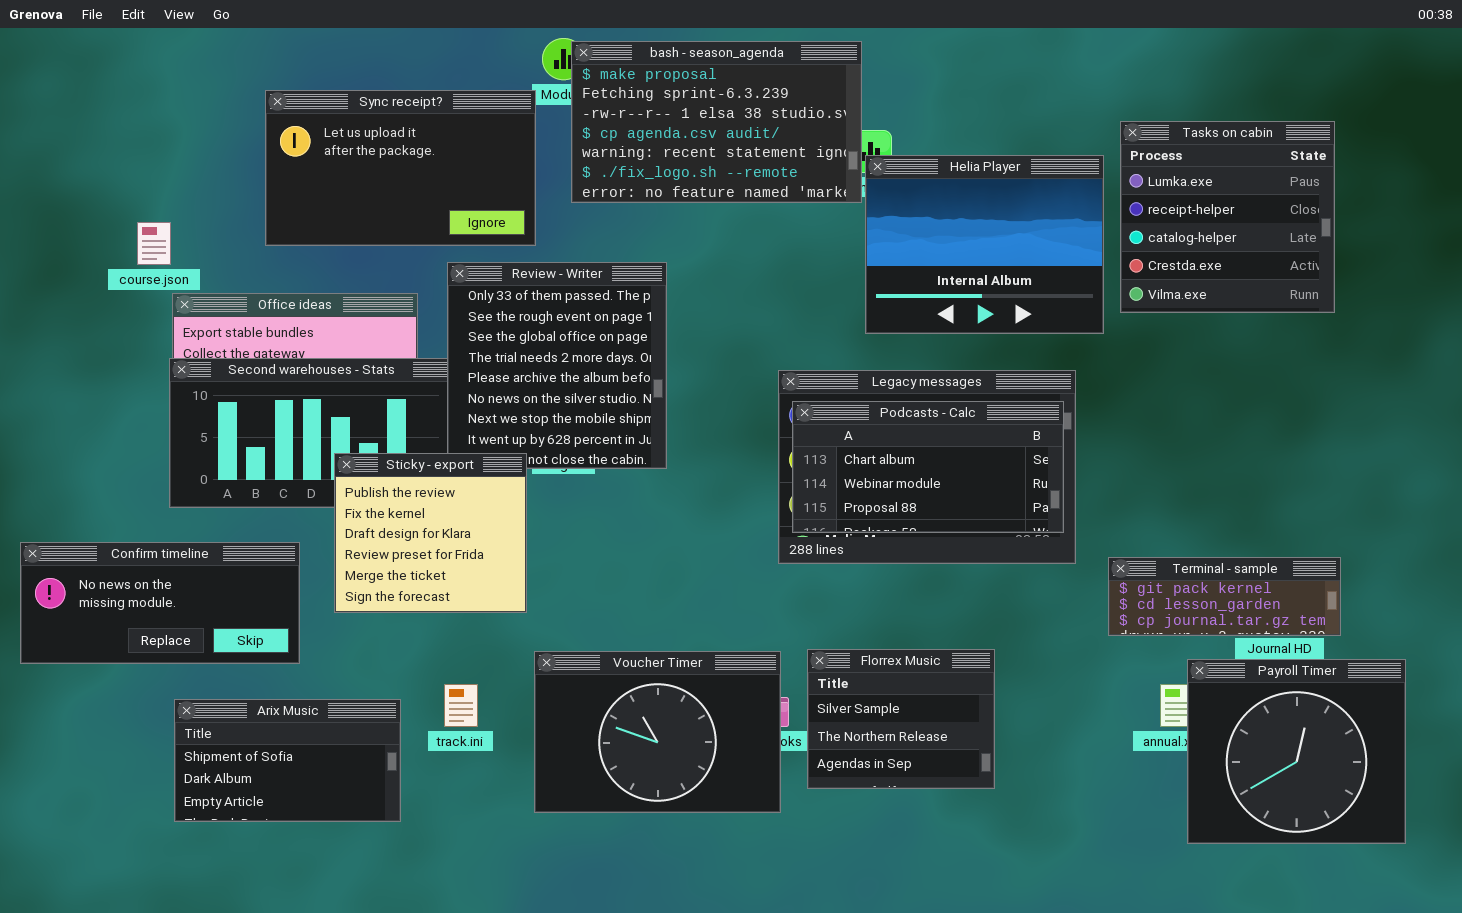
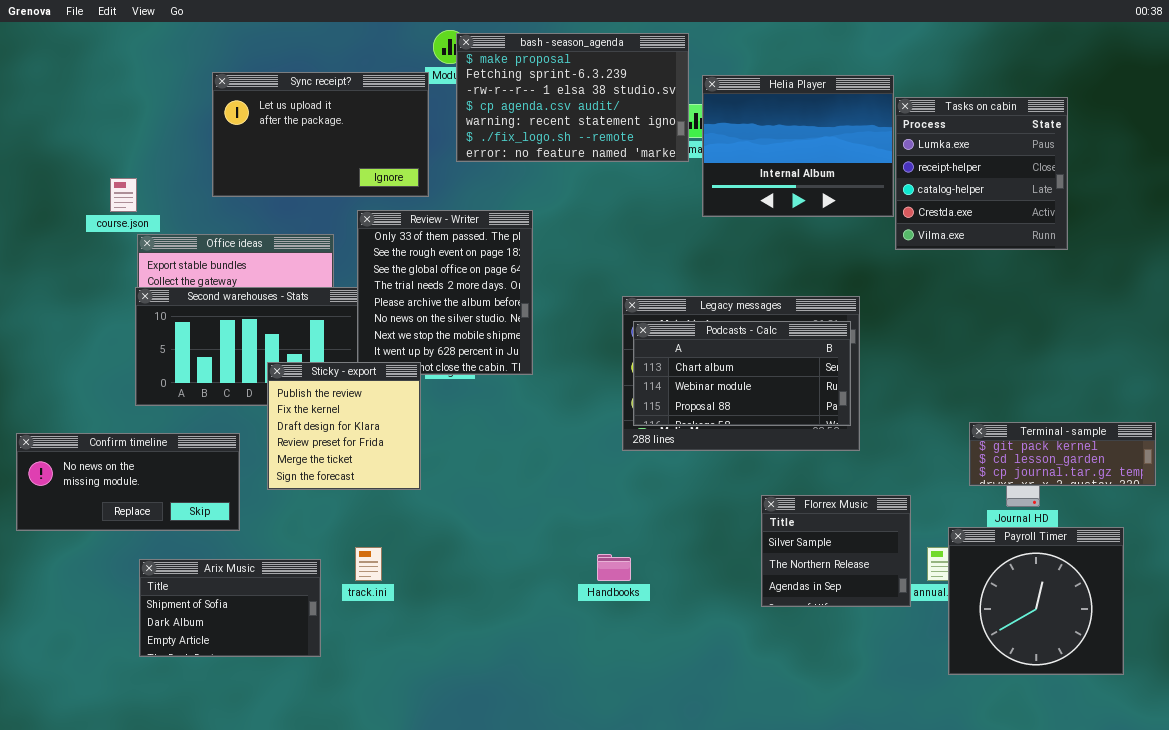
Helia Player: [865,155,1104,334] -> [702,75,894,217], moved
Terminal - sample: [1108,557,1341,636] -> [969,422,1156,486], moved
Florrex Music: [807,649,995,789] -> [761,495,911,607], moved
Voucher Timer: [534,651,781,813] -> none, closed

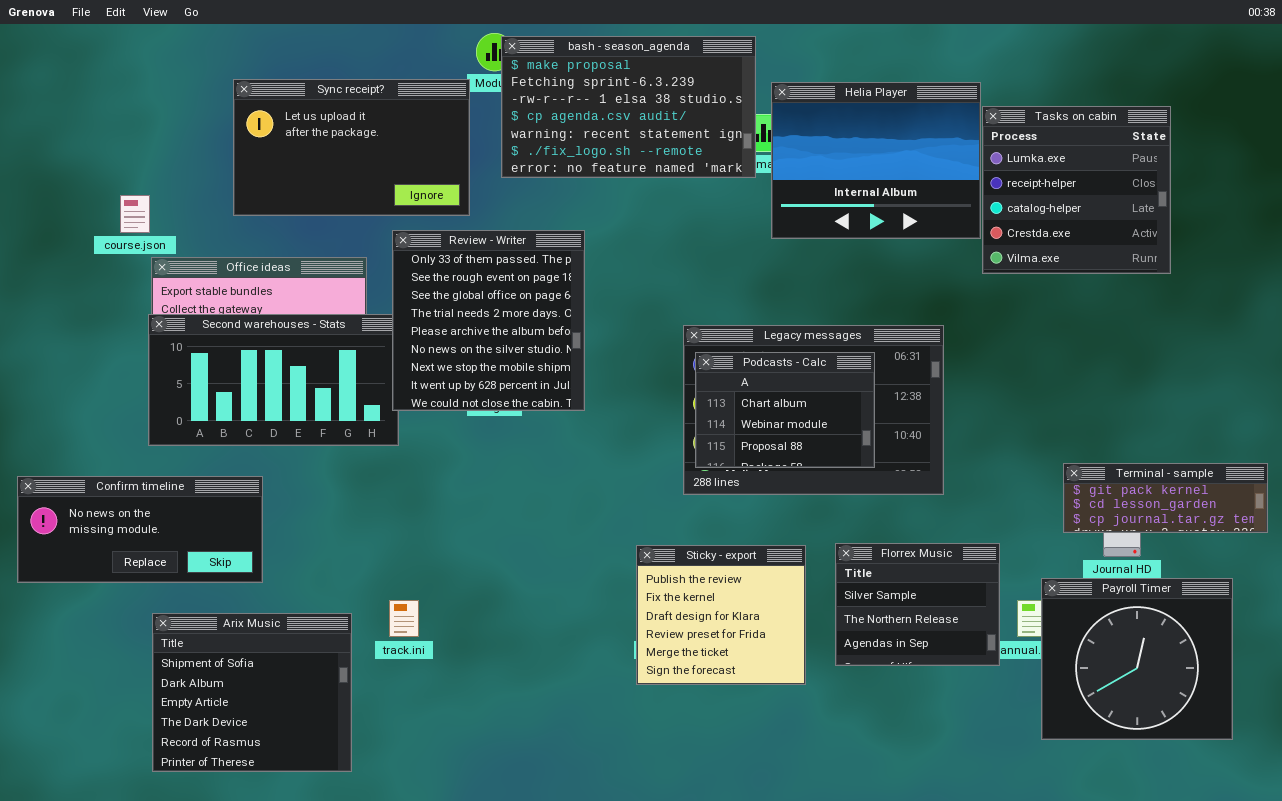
Podcasts - Calc: [633,321,851,426] -> [695,352,875,468], resized
Sticky - export: [267,362,421,490] -> [636,545,806,685], moved
Arix Music: [139,559,321,657] -> [152,613,352,772], resized

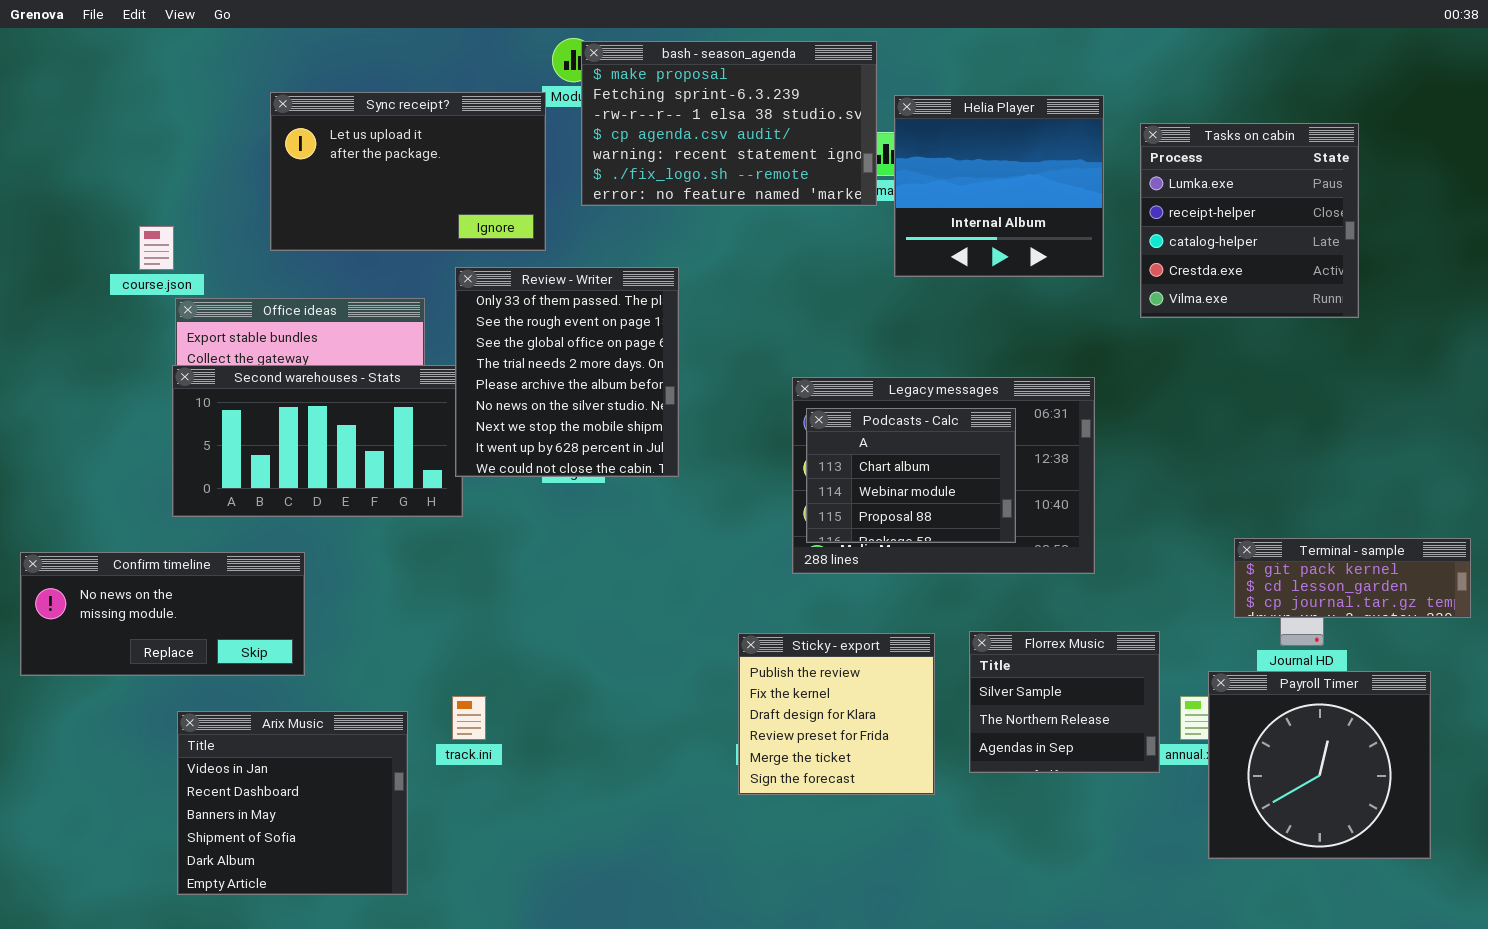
Helia Player: [771,82,981,239] -> [894,95,1104,277], resized
Arix Music: [152,613,352,772] -> [177,711,408,895], scrolled up 3 rows

